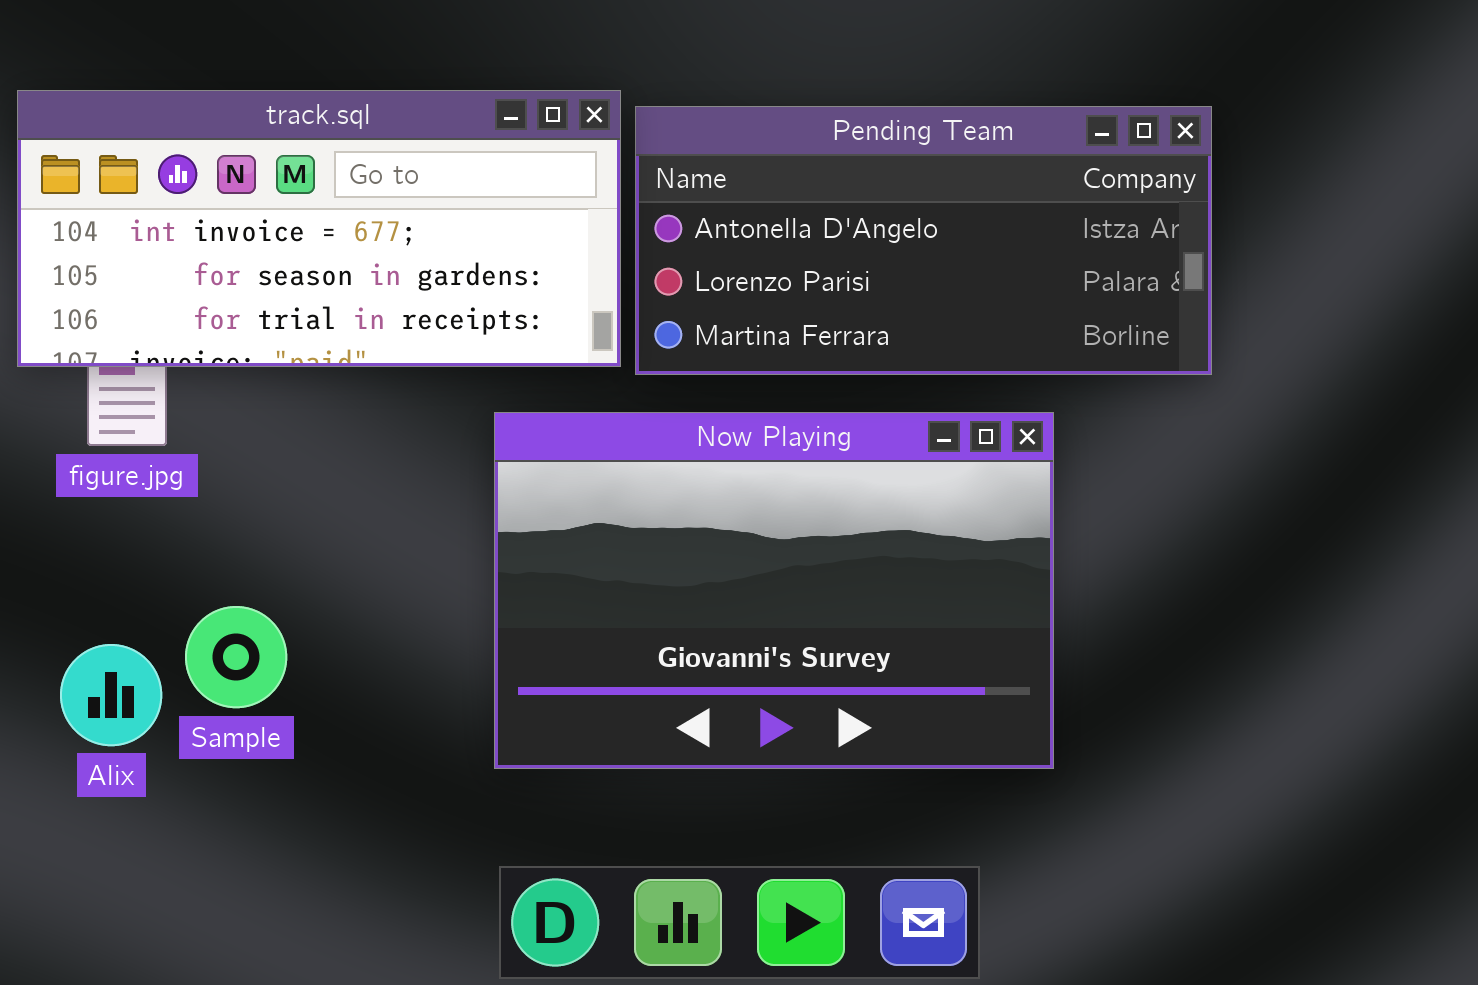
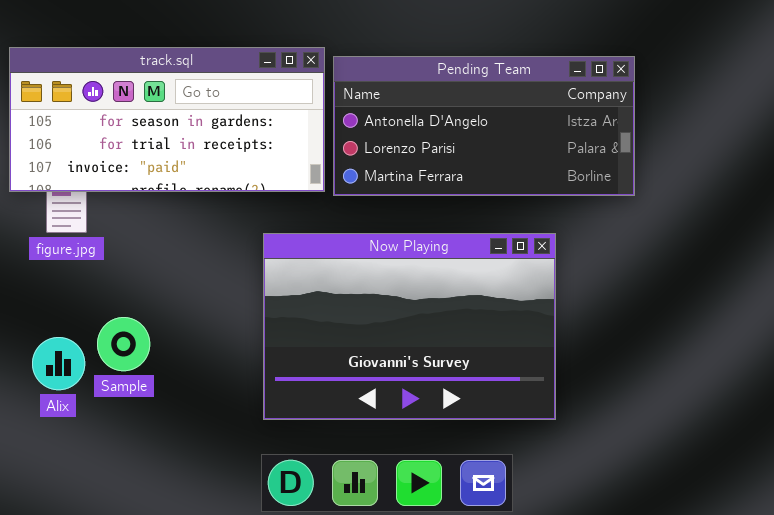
track.sql: [17,90,621,367] -> [9,47,325,192], scrolled down 1 row
Now Playing: [494,412,1054,769] -> [263,233,556,420], moved

